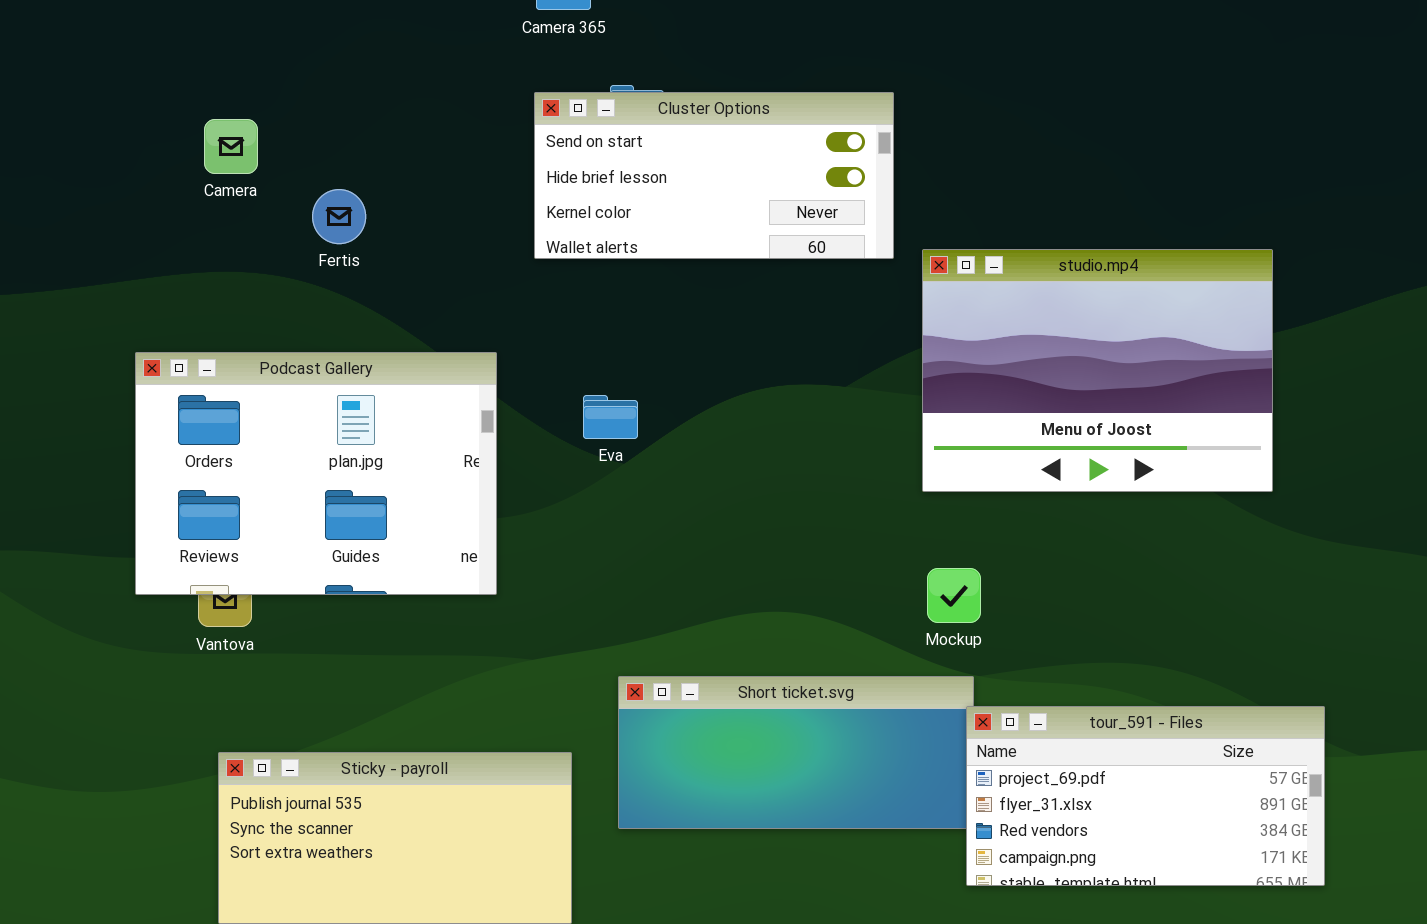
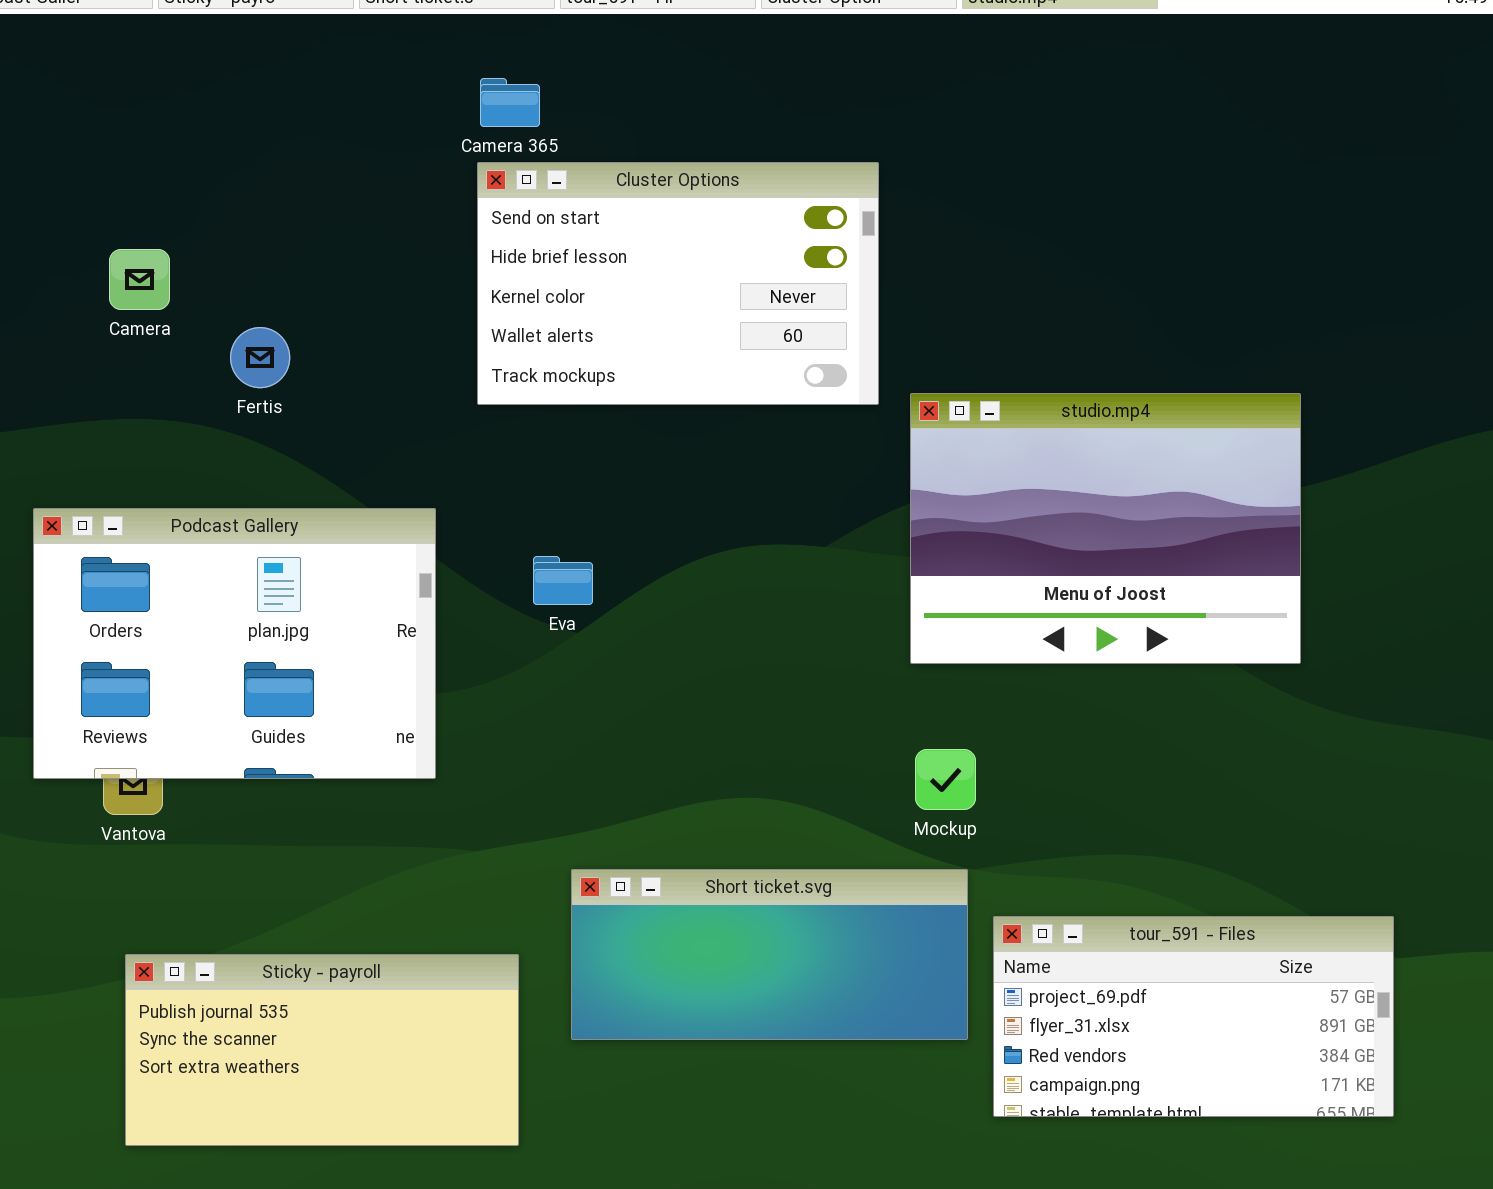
Cluster Options: [534,92,894,259] -> [477,162,879,405], resized
tour_591 - Files: [966,706,1325,886] -> [993,916,1394,1117], moved

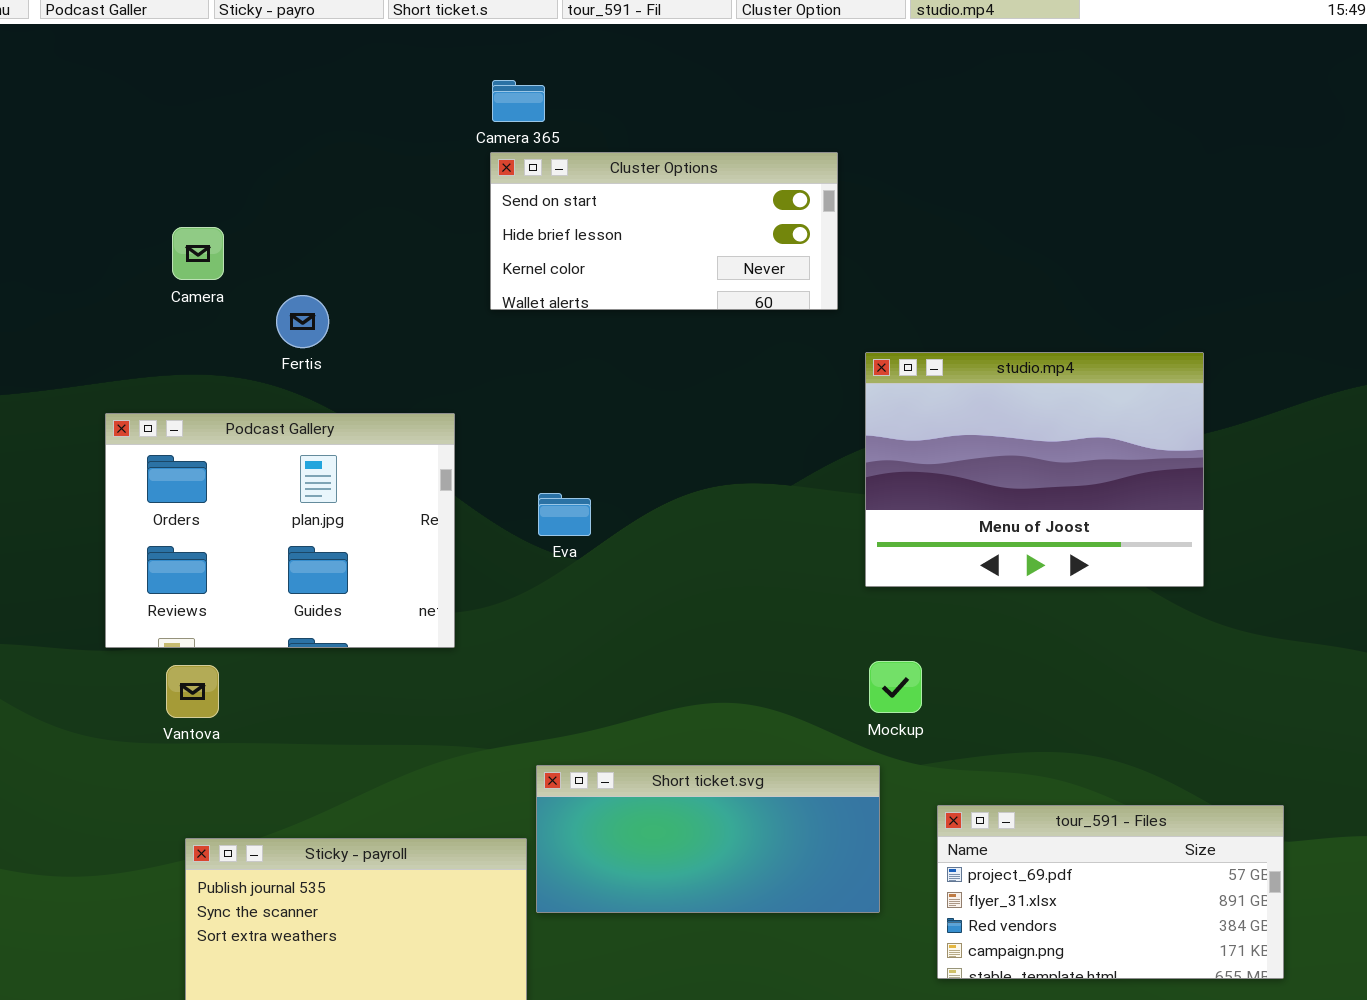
Cluster Options: [477,162,879,405] -> [490,152,838,310], resized
Podcast Gallery: [33,508,436,779] -> [105,413,455,648], moved
Short ticket.svg: [571,869,968,1040] -> [536,765,880,913], moved

